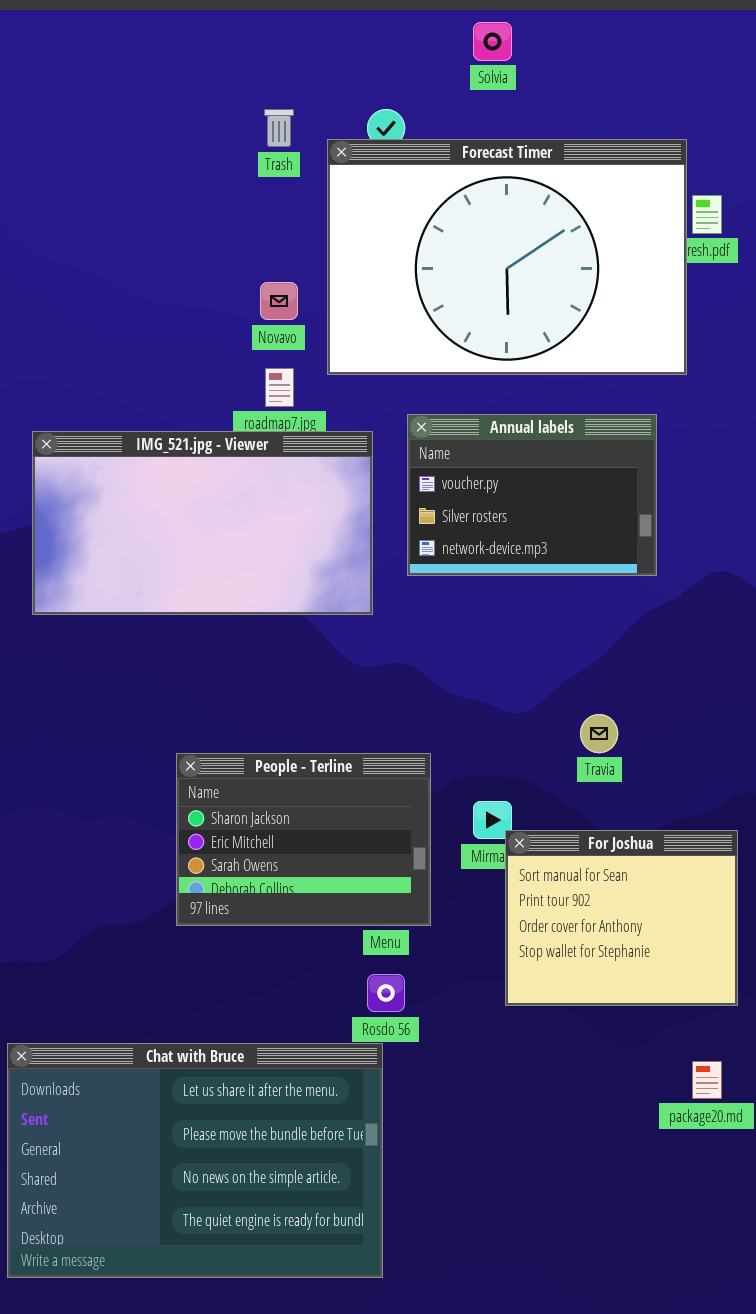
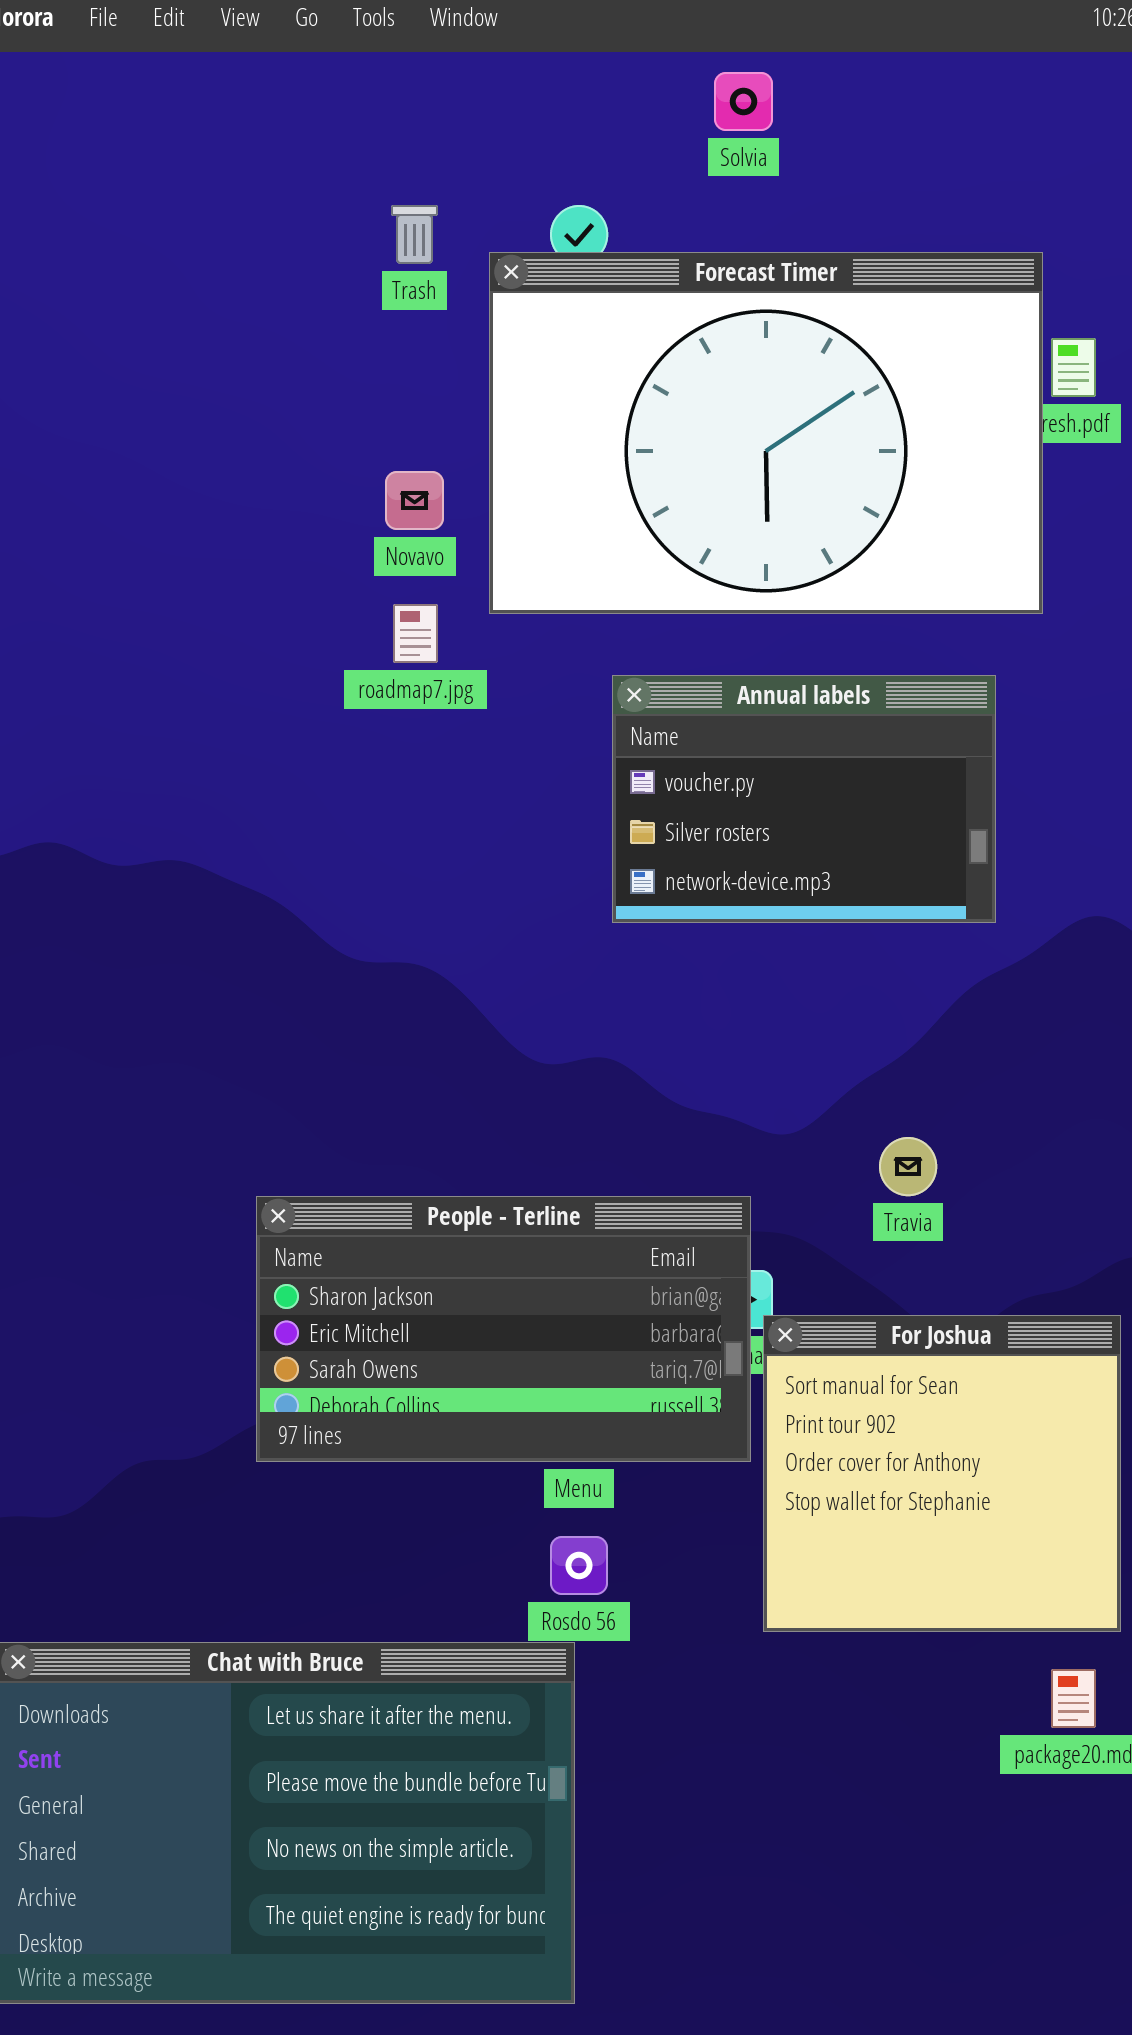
IMG_521.jpg - Viewer: [32,431,373,615] -> none, closed
People - Terline: [176,753,431,926] -> [256,1196,751,1462], resized
For Joshua: [505,830,738,1006] -> [763,1315,1121,1632], resized

